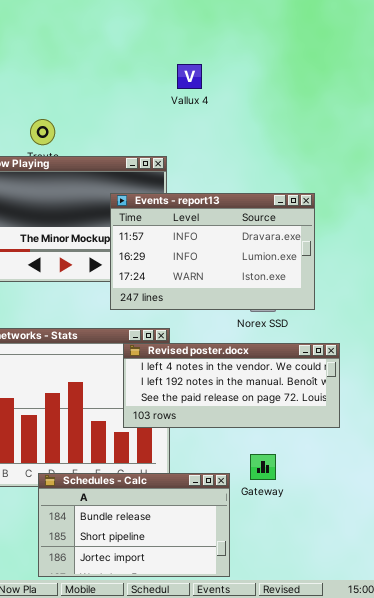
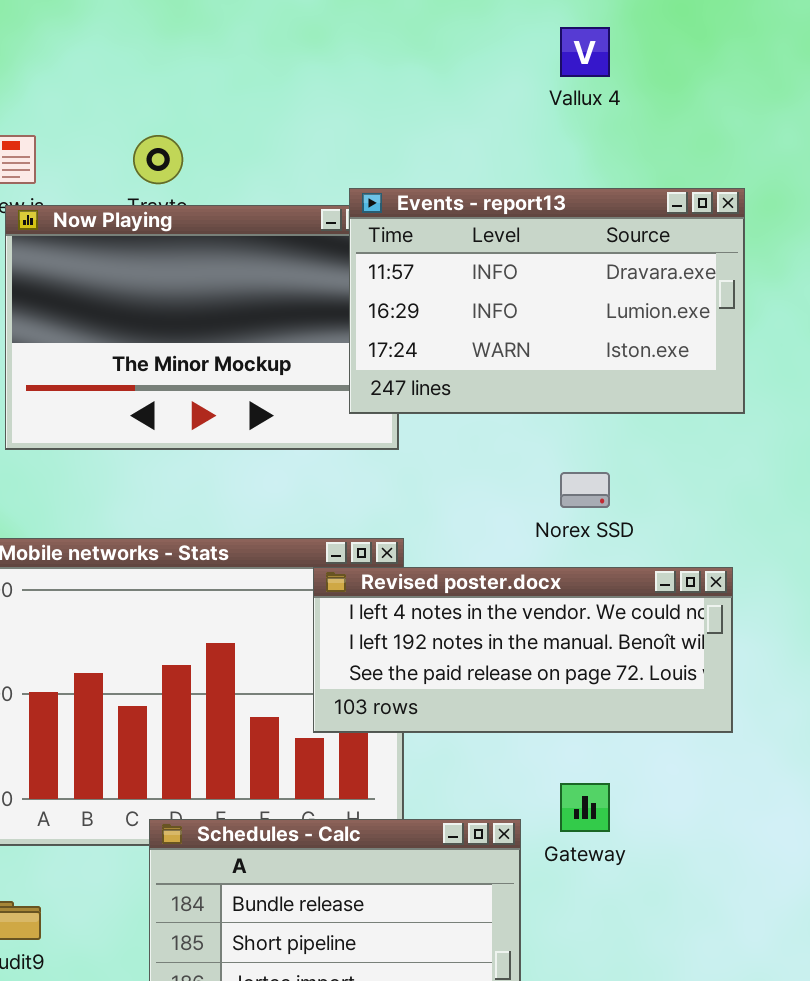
Vallux 4: [177,64,202,89] -> [560,27,610,77], moved
Events - report13: [110,193,315,310] -> [349,188,745,414], moved

